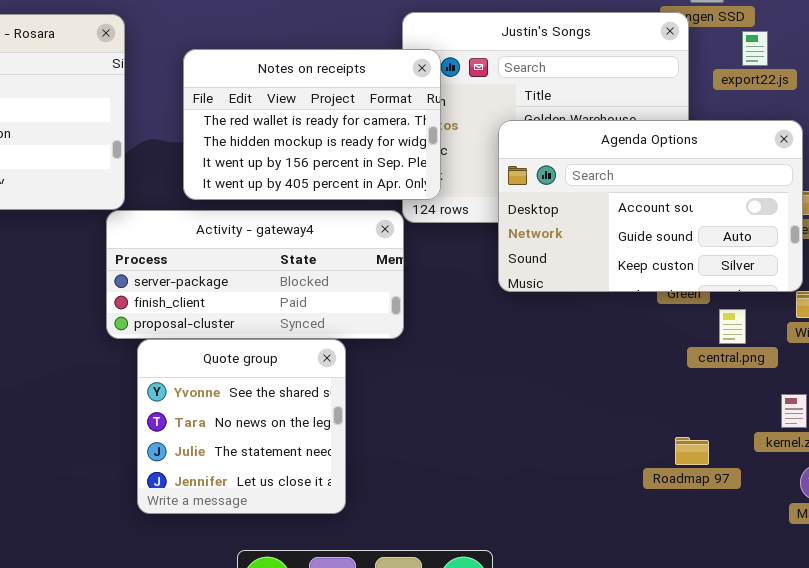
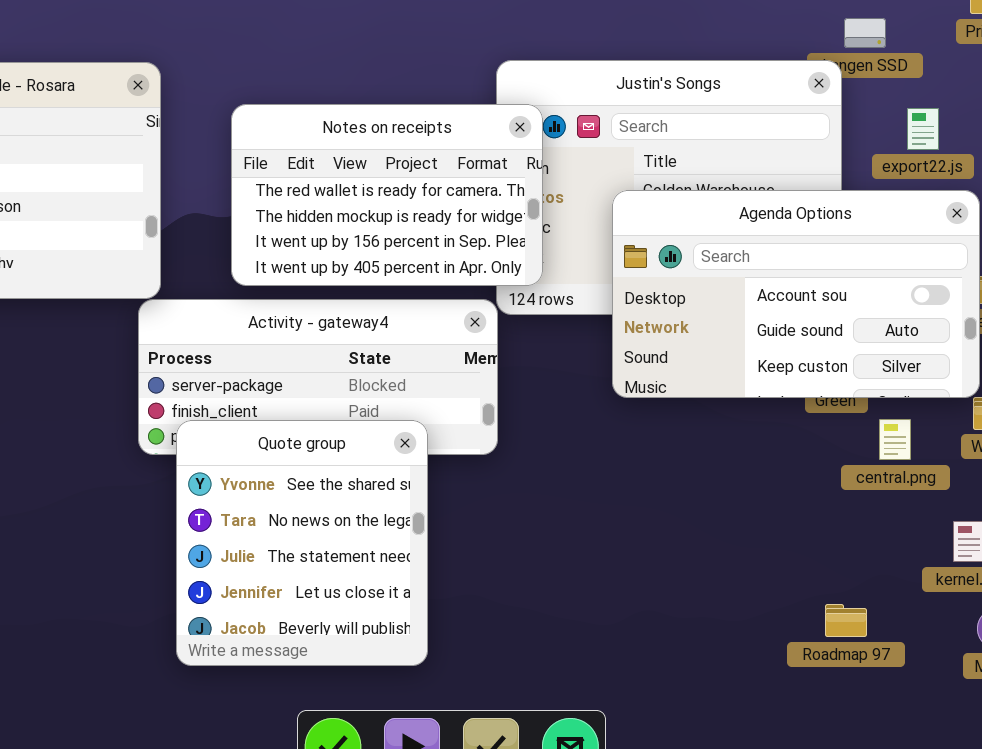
export22.js: [742,31,768,66] -> [907,108,939,150], moved
Quote group: [137,339,346,514] -> [176,420,428,666], resized
Roadmap 97: [675,437,709,465] -> [825,604,867,637], moved

